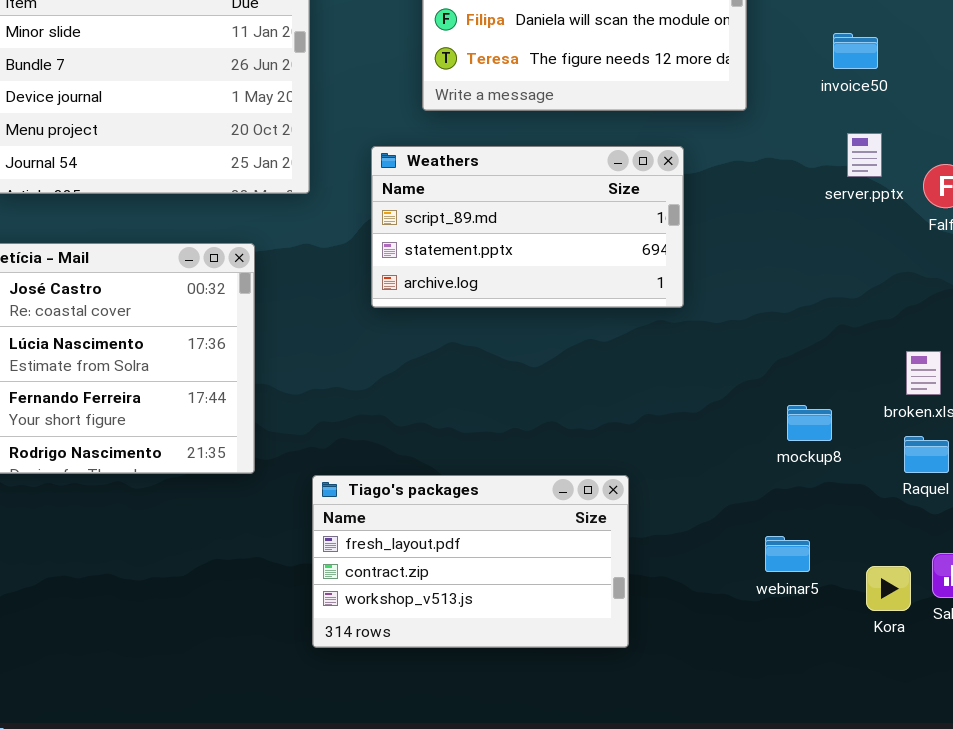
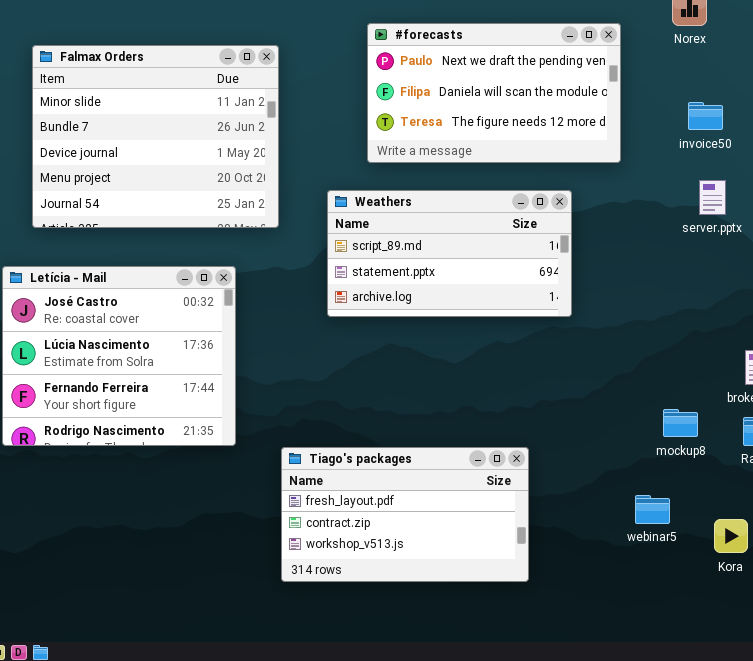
mockup8: [787,405,832,441] -> [663,409,698,437], moved

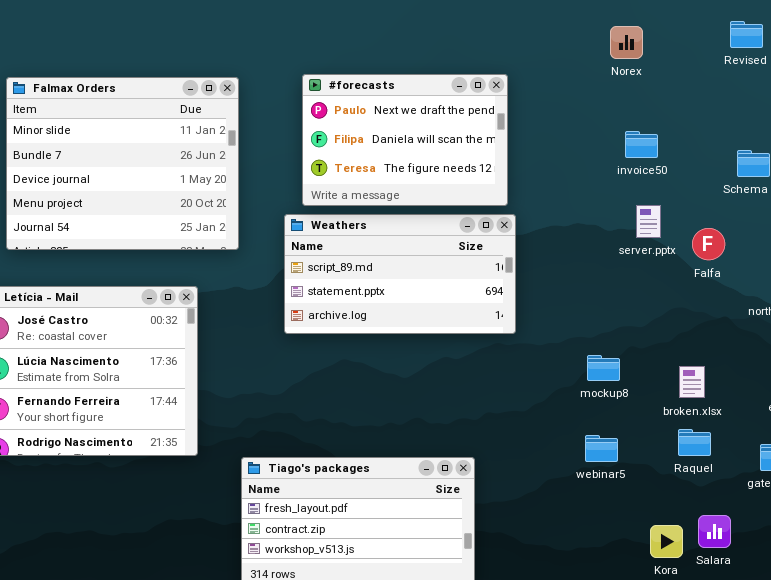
#forecasts: [367,23,621,163] -> [302,74,508,206], moved, resized
mockup8: [663,409,698,437] -> [587,355,620,381], moved
webinar5: [635,495,670,524] -> [585,435,618,462], moved

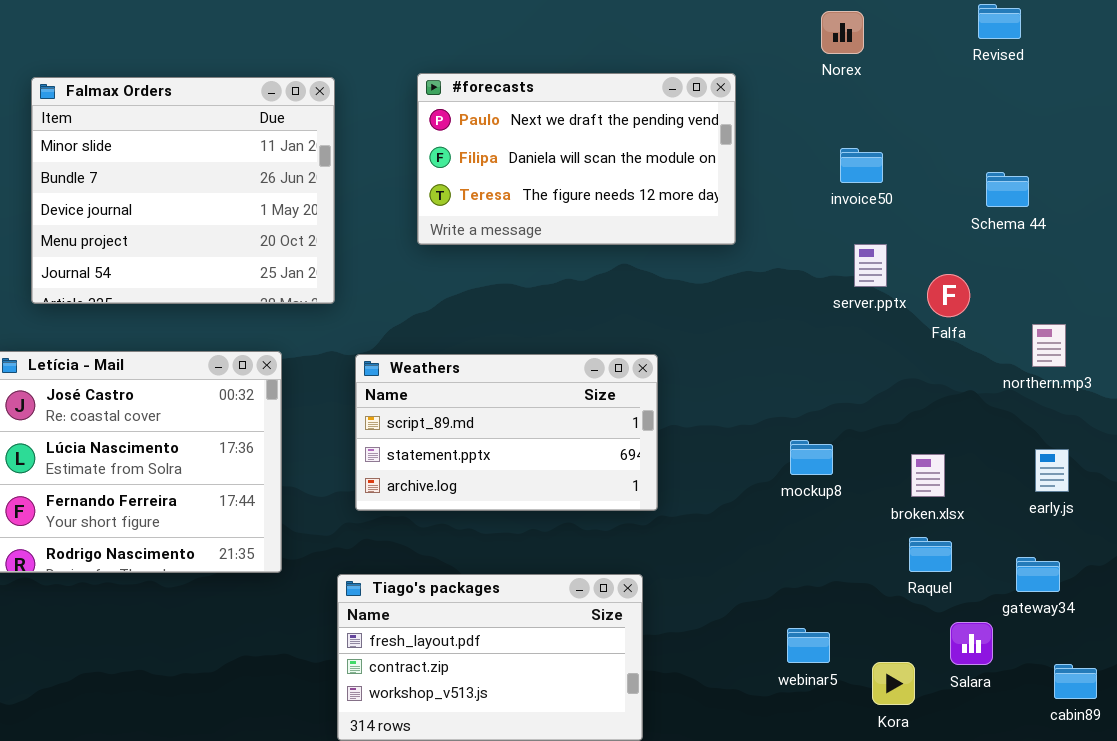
#forecasts: [302,74,508,206] -> [417,73,736,245], resized
Weathers: [284,214,516,334] -> [355,354,658,511], moved
webinar5: [585,435,618,462] -> [787,628,830,663], moved
Salara: [698,515,731,548] -> [950,622,993,665], moved

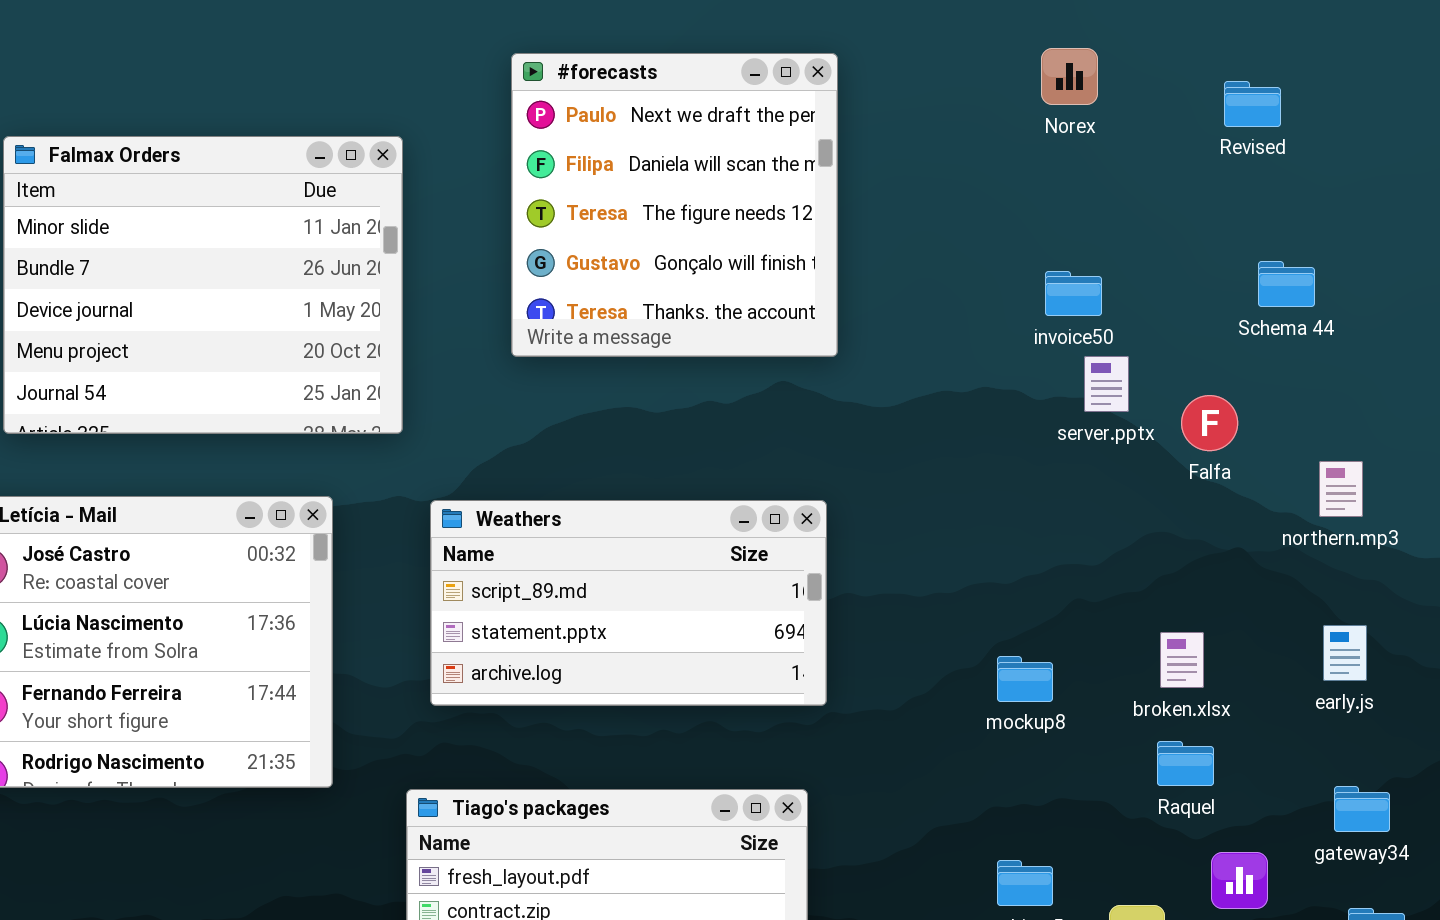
Revised: [978,4,1021,39] -> [1224,81,1281,127], moved
#forecasts: [417,73,736,245] -> [511,53,838,357], resized
invoice50: [840,148,883,183] -> [1045,271,1102,316], moved
mockup8: [790,440,833,475] -> [997,656,1053,702], moved
gateway34: [1016,557,1060,592] -> [1334,786,1390,832], moved

